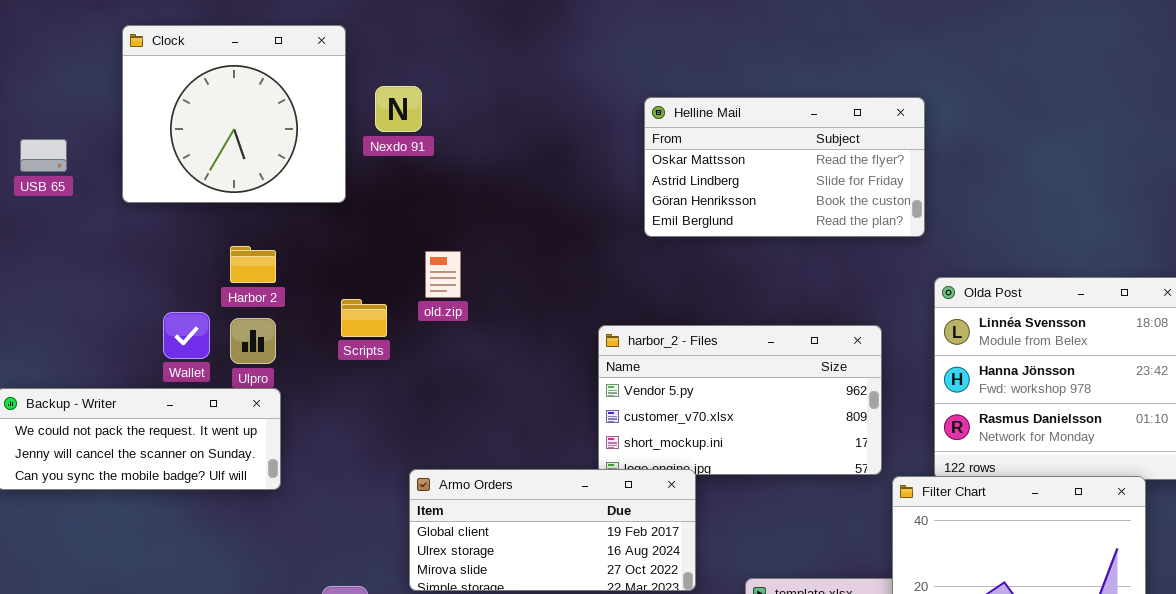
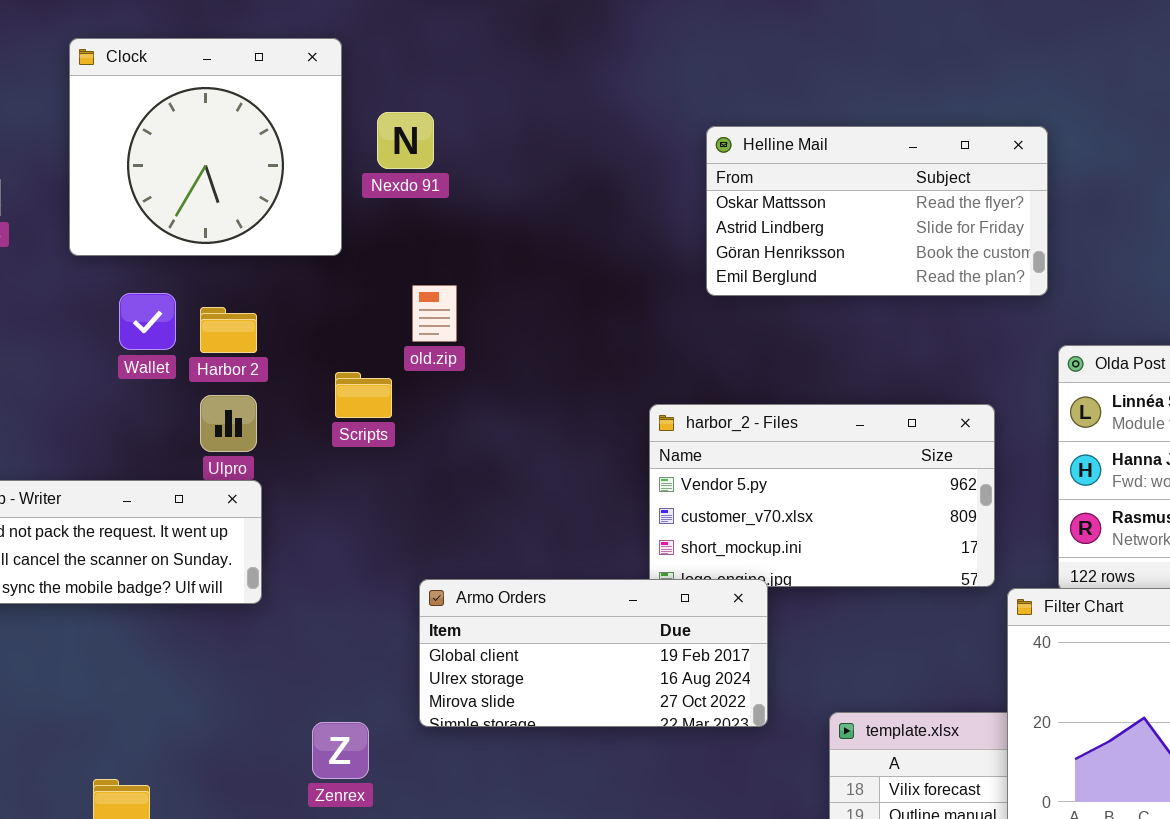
old.zip: [425,251,461,298] -> [412,285,457,342], moved
Wallet: [163,312,210,359] -> [119,293,176,350], moved

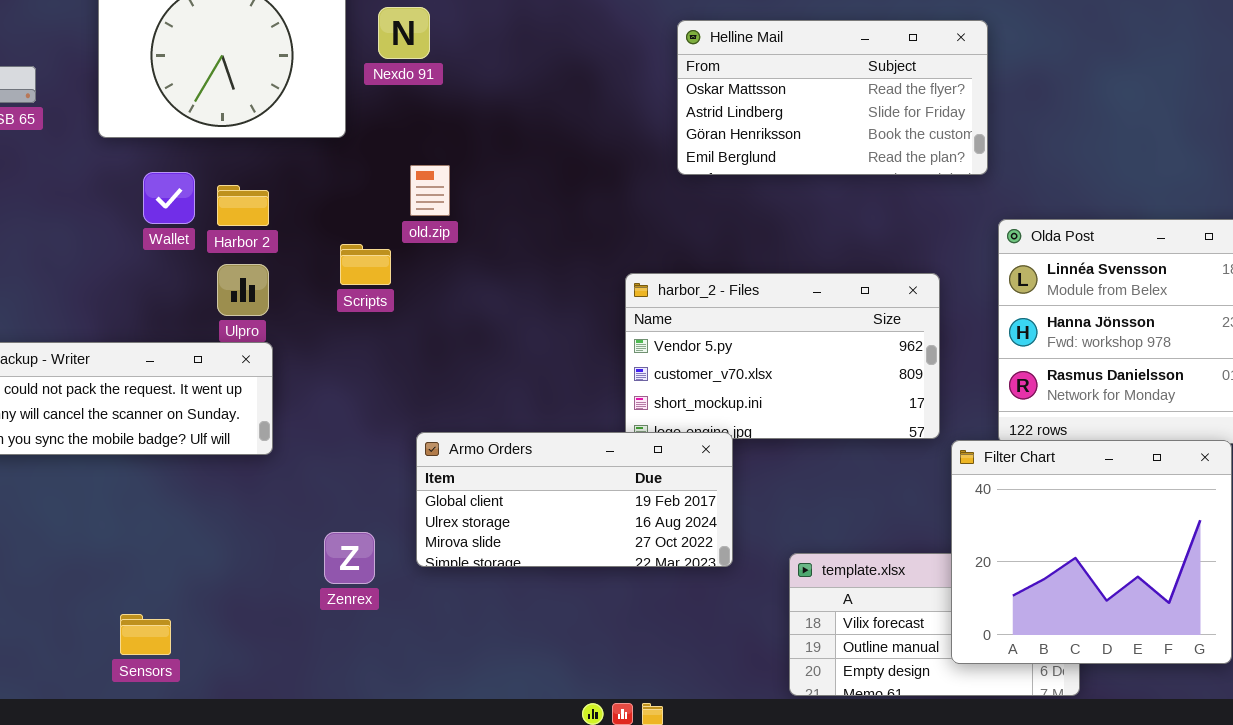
Zenrex: [312,722,369,779] -> [324,532,375,584], moved

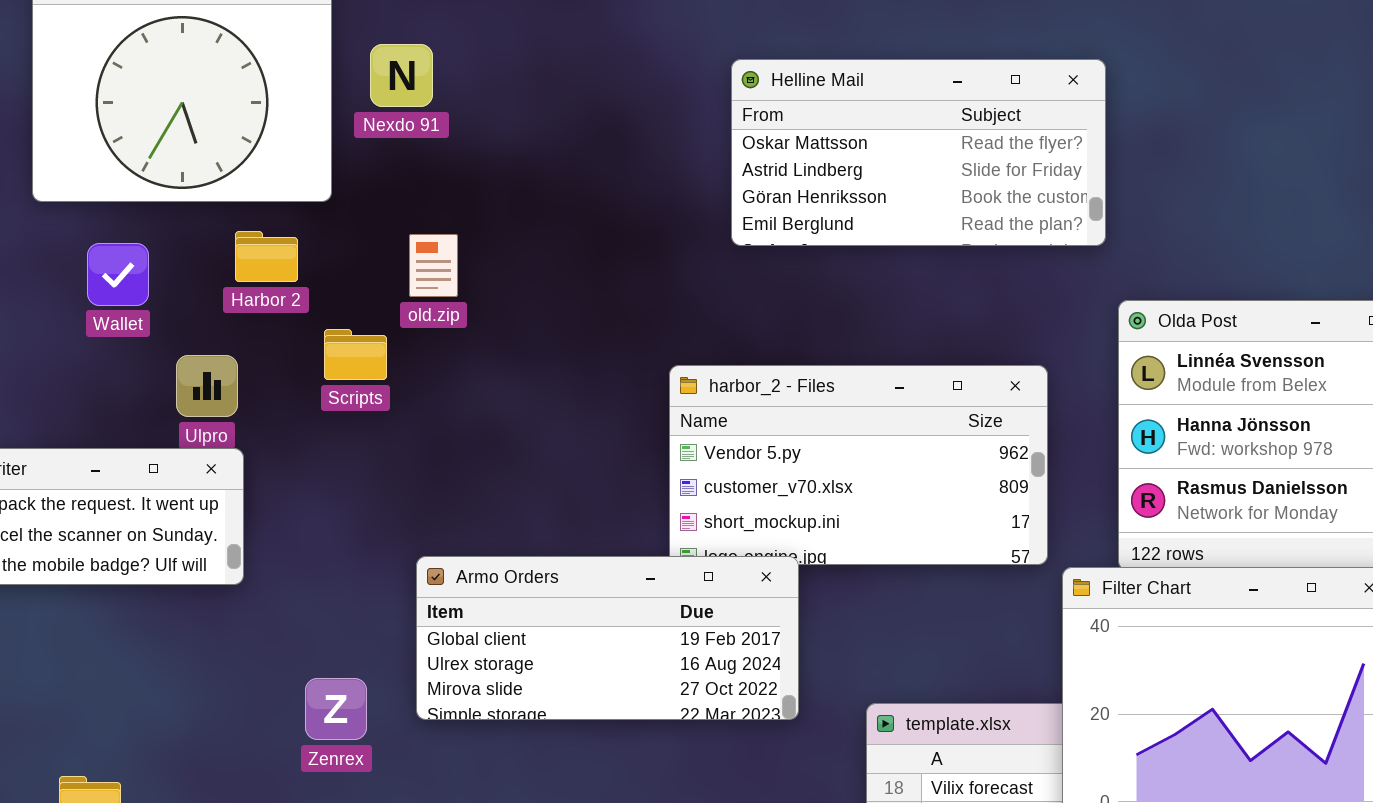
Harbor 2: [217,185,269,226] -> [235,231,298,282], moved

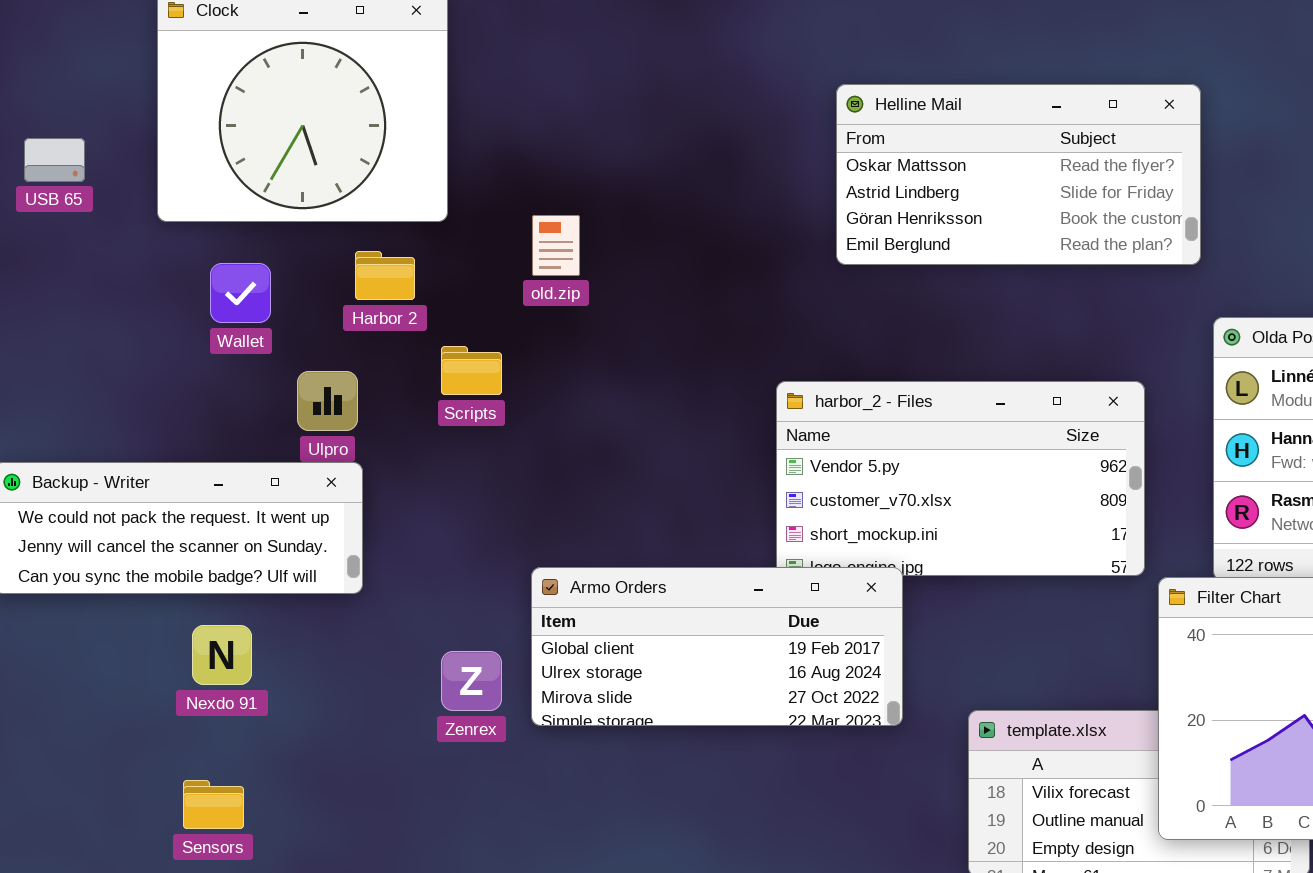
Nexdo 91: [370,44,433,107] -> [192,625,252,685], moved
old.zip: [409,234,458,297] -> [532,215,580,276], moved
Zenrex: [305,678,367,740] -> [441,651,502,711], moved

